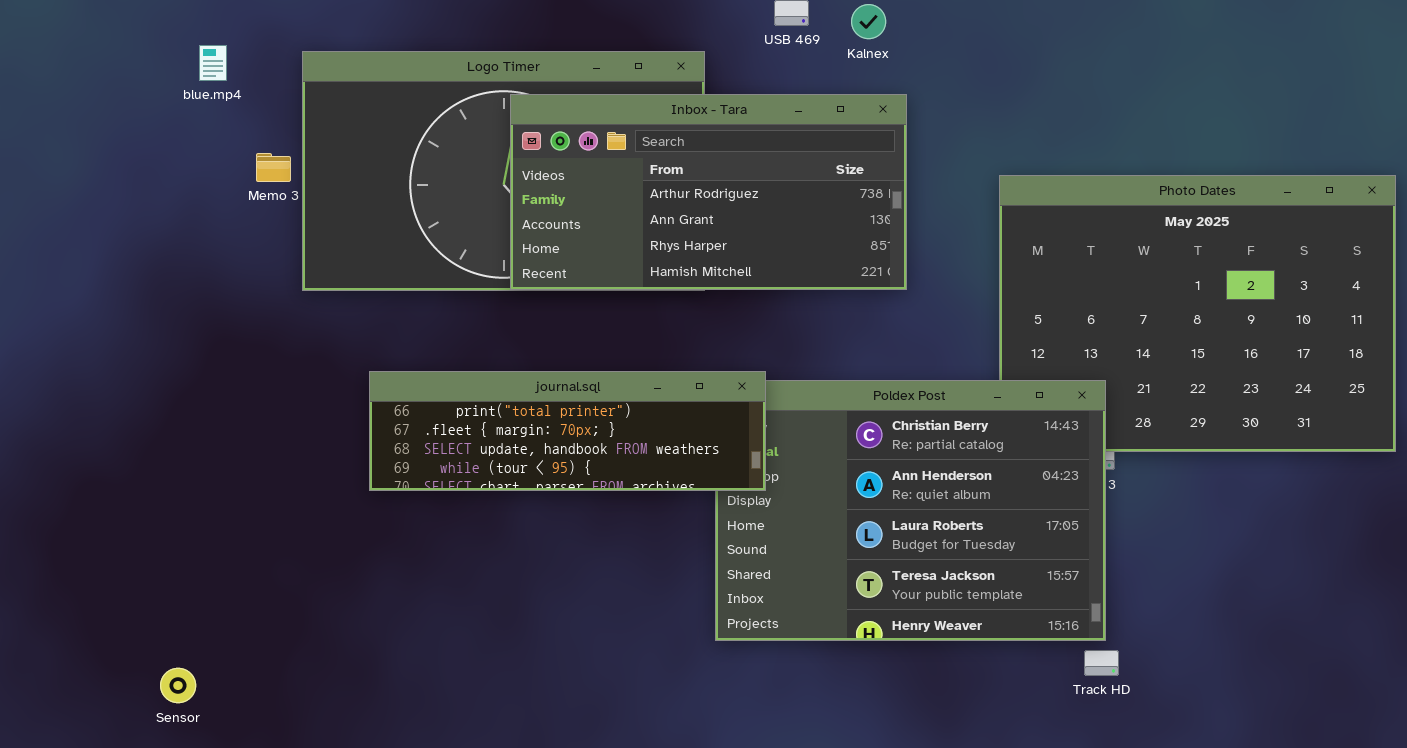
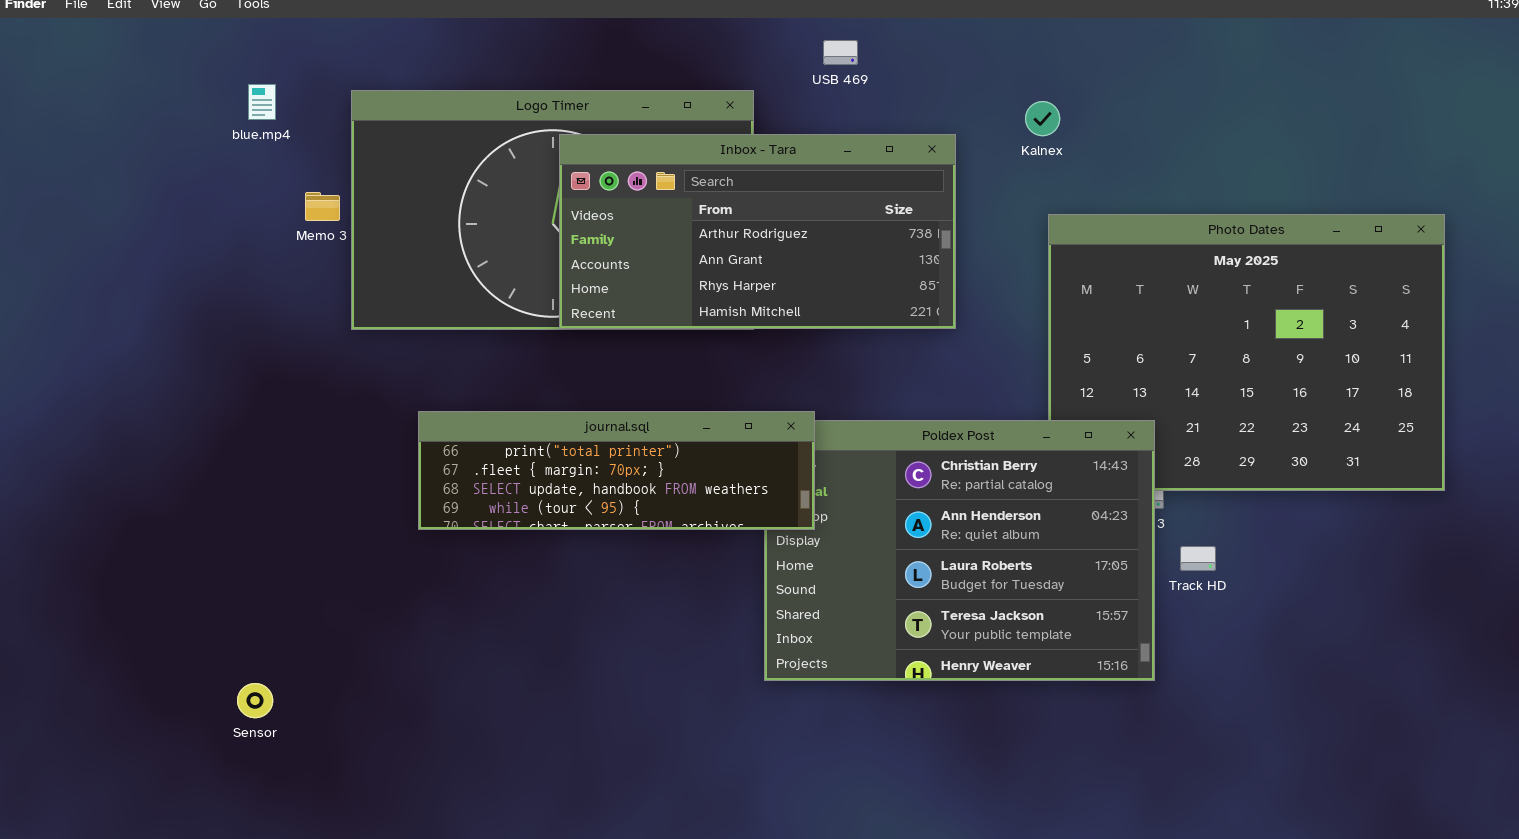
Kalnex: [851,4,886,39] -> [1025,101,1060,136], moved
Track HD: [1084,650,1119,676] -> [1180,546,1216,571], moved
Sensor: [160,668,196,703] -> [237,683,273,718], moved

